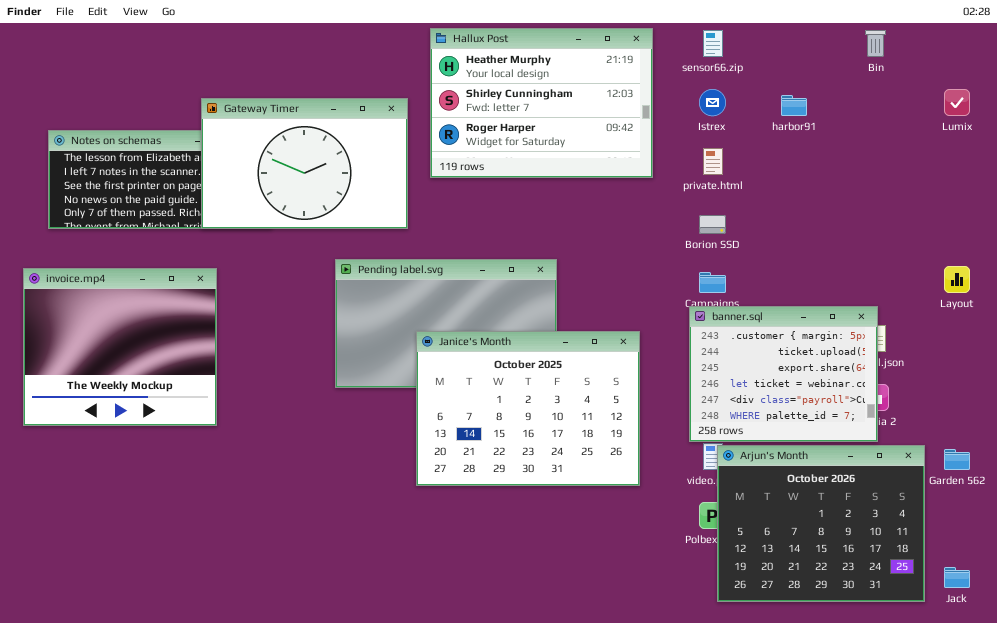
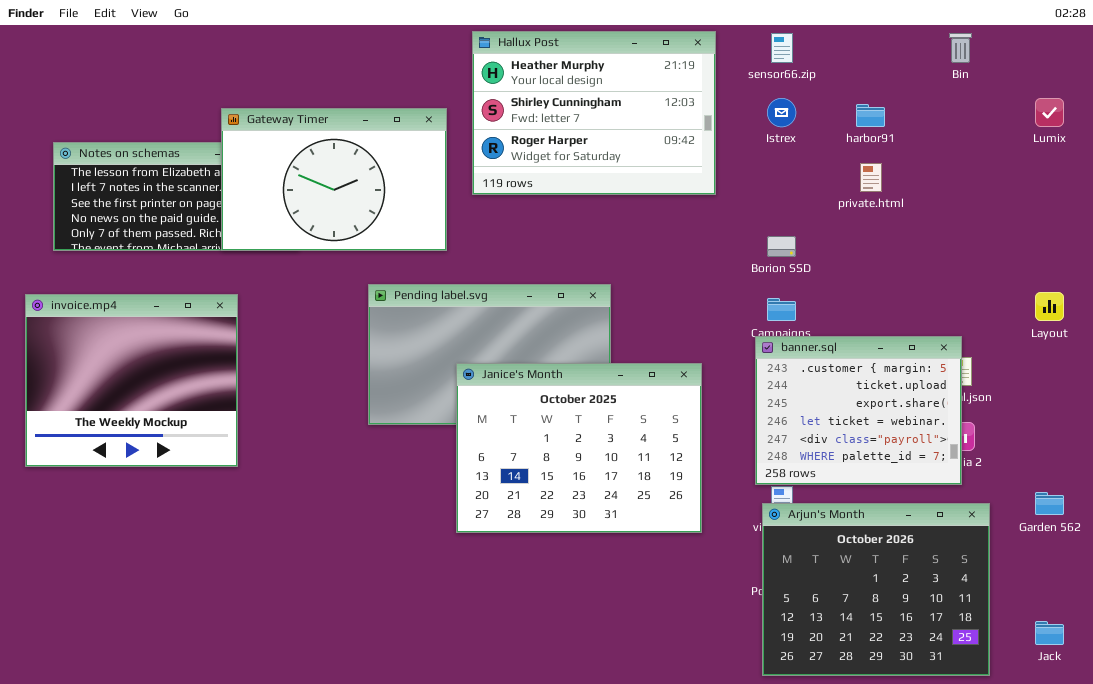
private.html: [703,148,723,175] -> [860,163,882,192], moved
Arjun's Month: [717,445,925,602] -> [762,503,990,676], moved

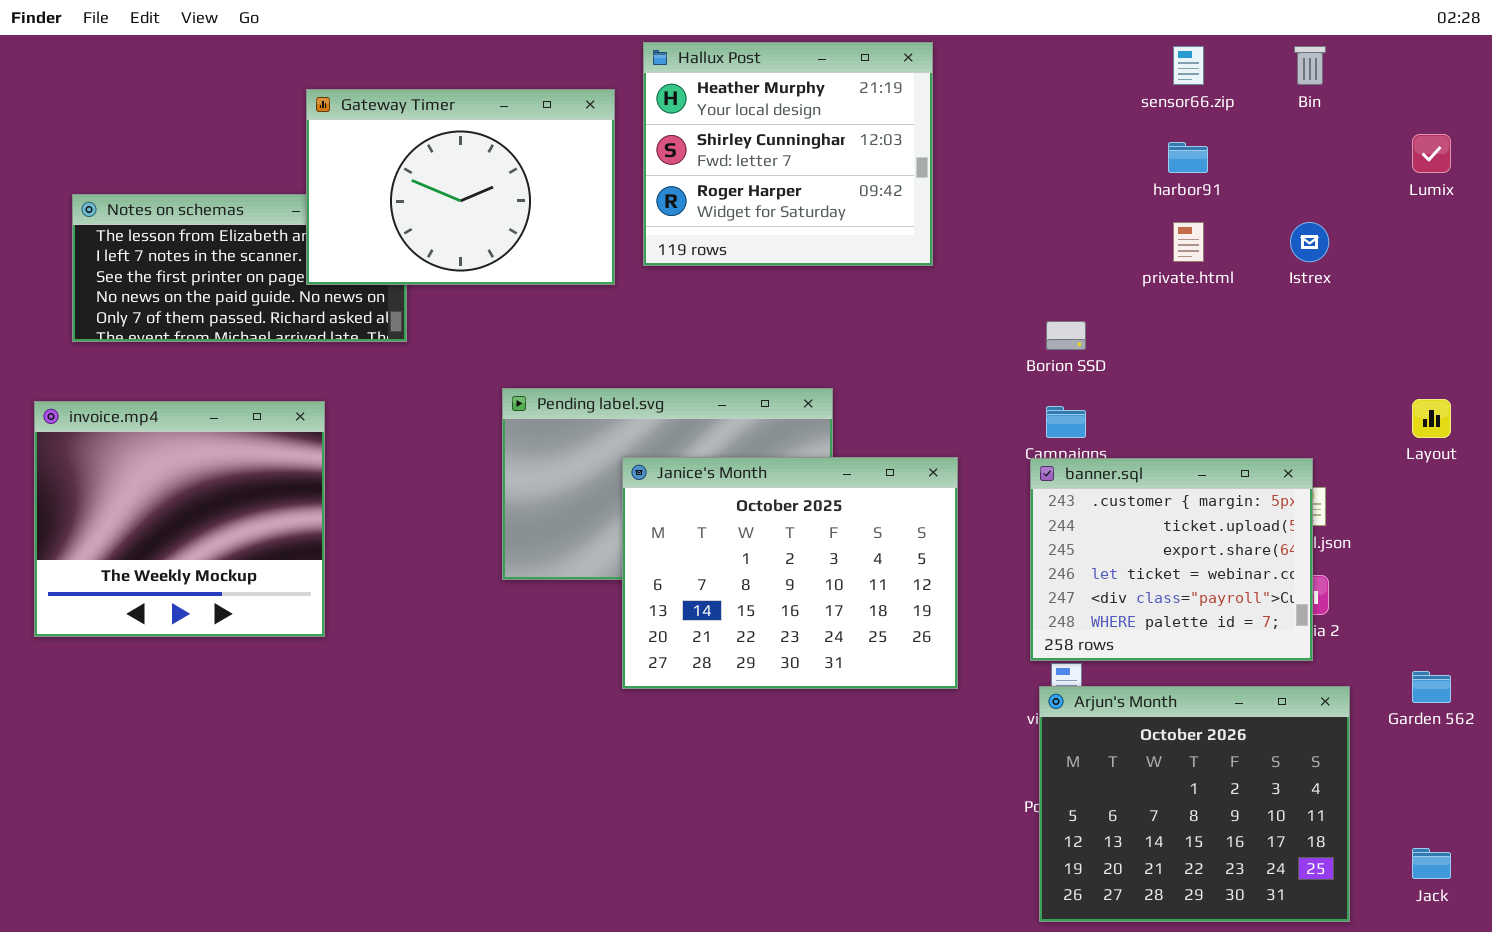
Hallux Post: [472,31,716,195] -> [643,42,933,266], resized
sensor66.zip: [771,33,793,63] -> [1173,46,1204,85], moved
Istrex: [767,98,796,127] -> [1290,222,1329,262], moved
Gateway Timer: [221,108,447,251] -> [306,89,615,285], moved
Janice's Month: [456,363,702,533] -> [622,457,958,689], moved

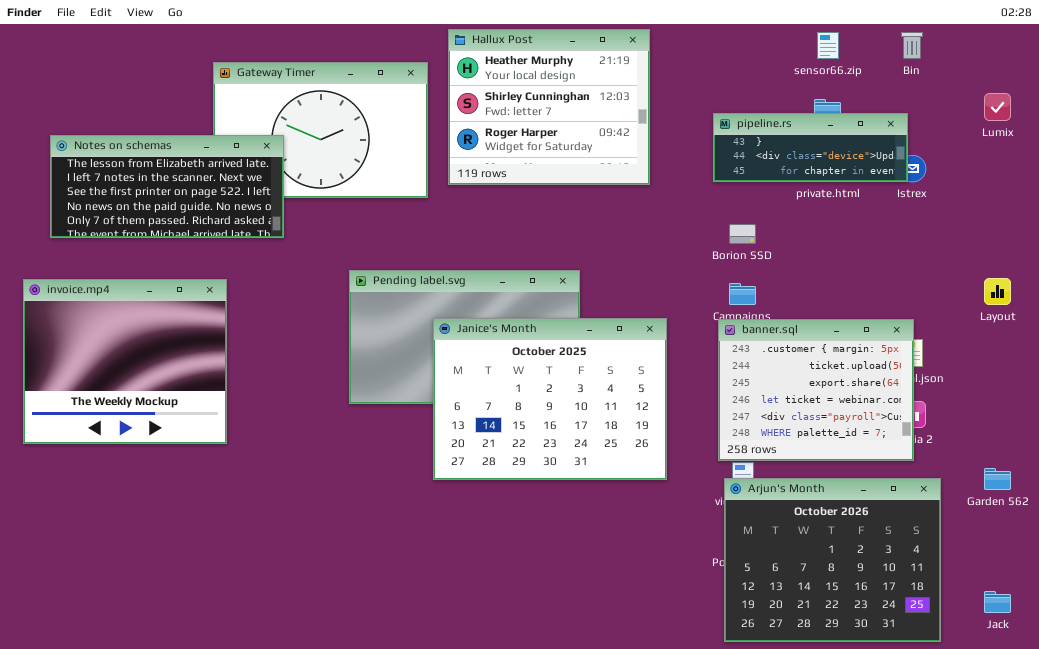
pipeline.rs: none -> [713,113,908,182], opened
Notes on schemas: [72,194,407,342] -> [50,135,284,238], raised

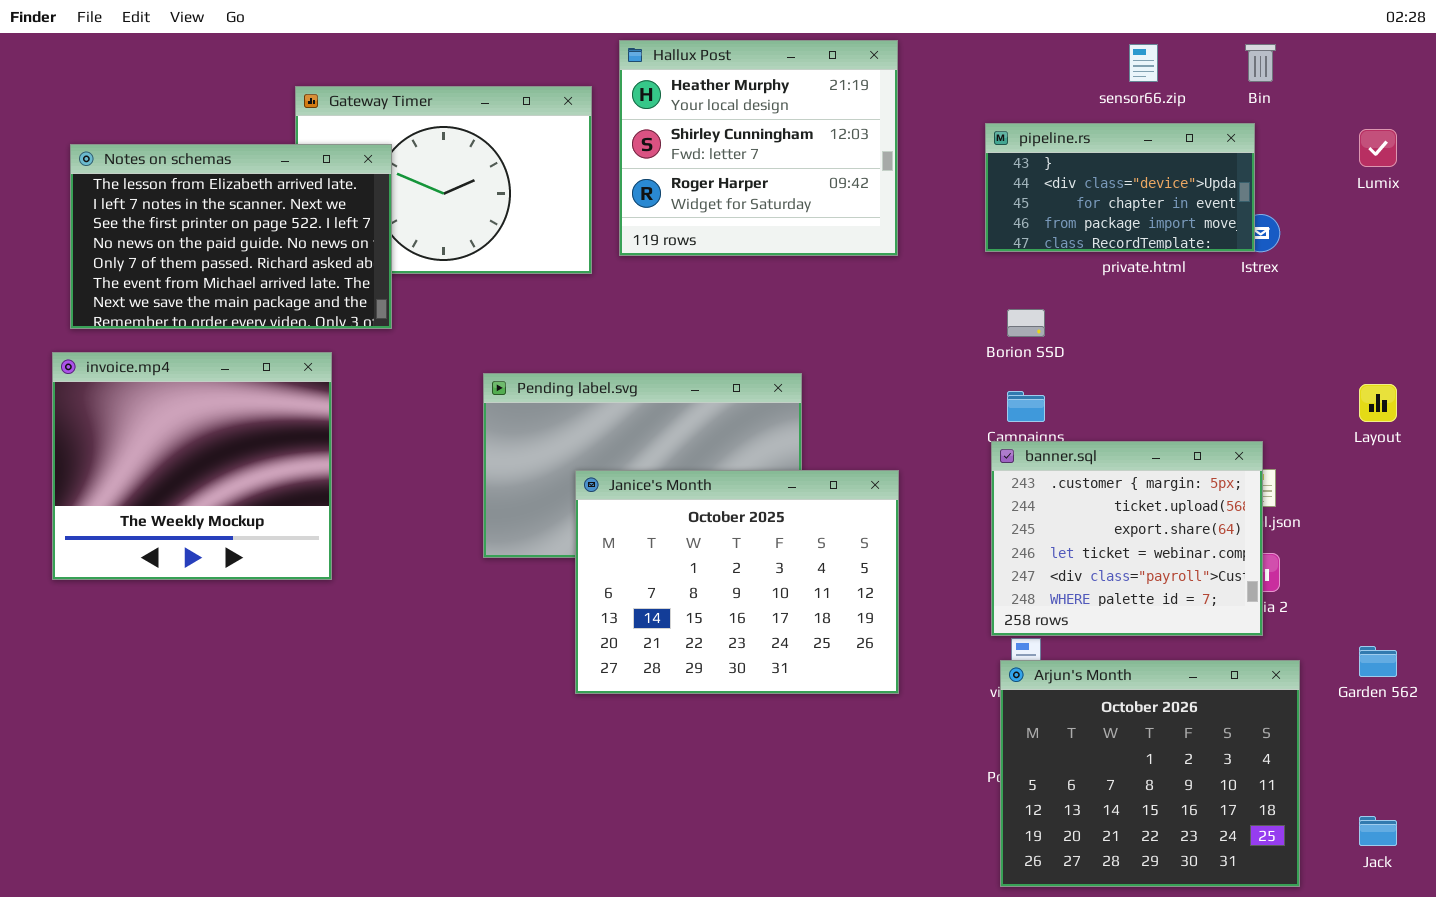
pipeline.rs: [713,113,908,182] -> [985,123,1255,252], resized
Notes on schemas: [50,135,284,238] -> [70,144,392,329], resized
invoice.mp4: [23,279,227,444] -> [52,352,332,580], moved
Janice's Month: [433,318,667,480] -> [575,470,899,694], moved

